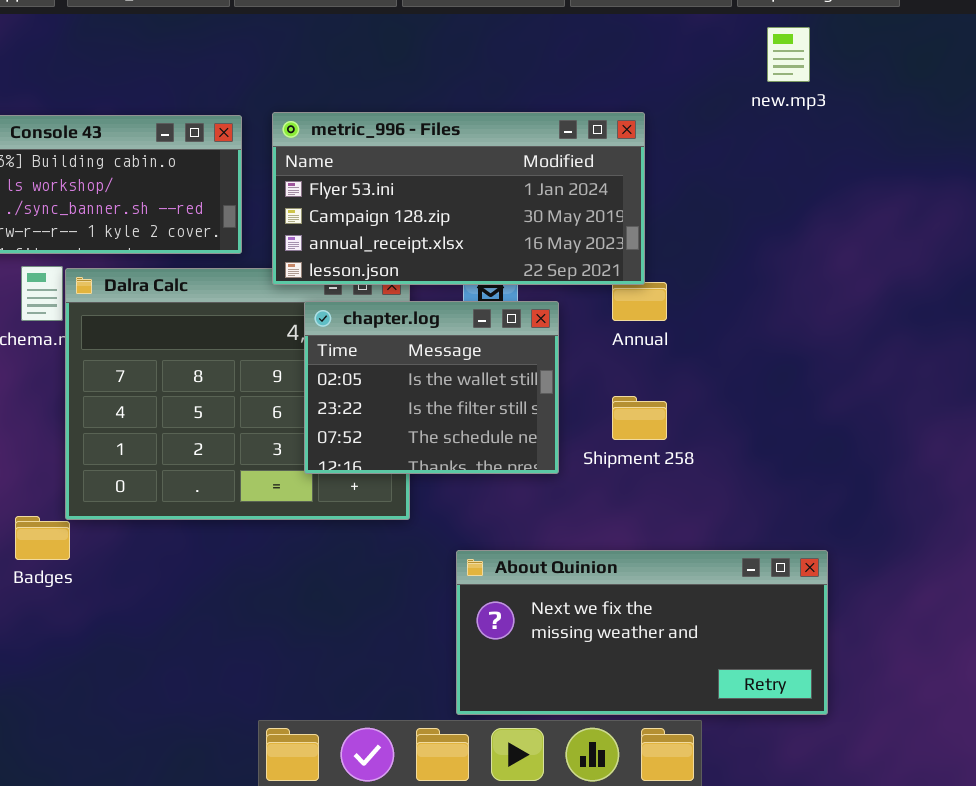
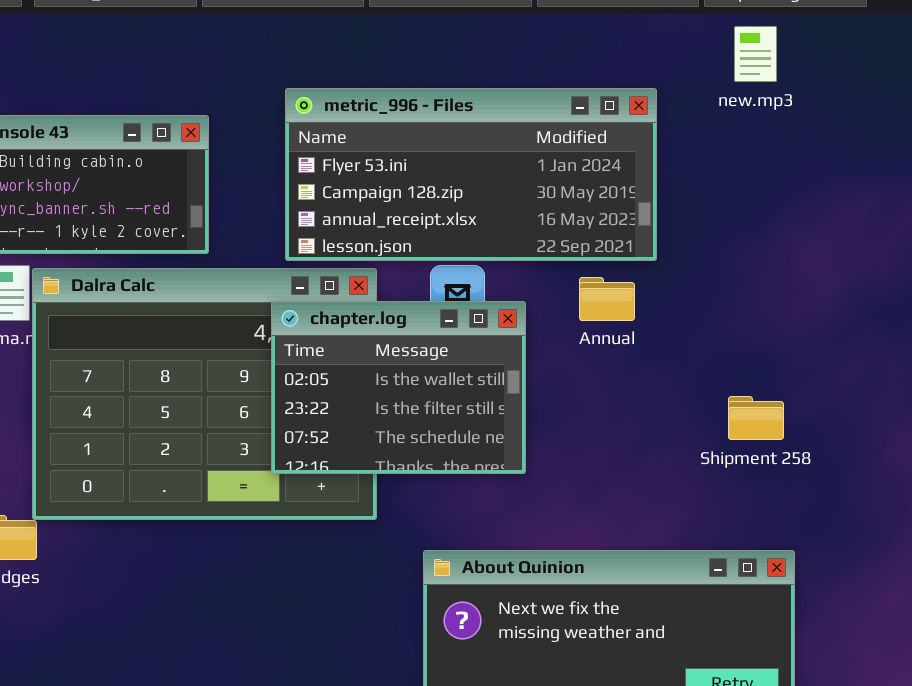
metric_996 - Files: [272,112,645,285] -> [285,88,657,261], moved
Shipment 258: [612,396,667,440] -> [728,396,784,440], moved

